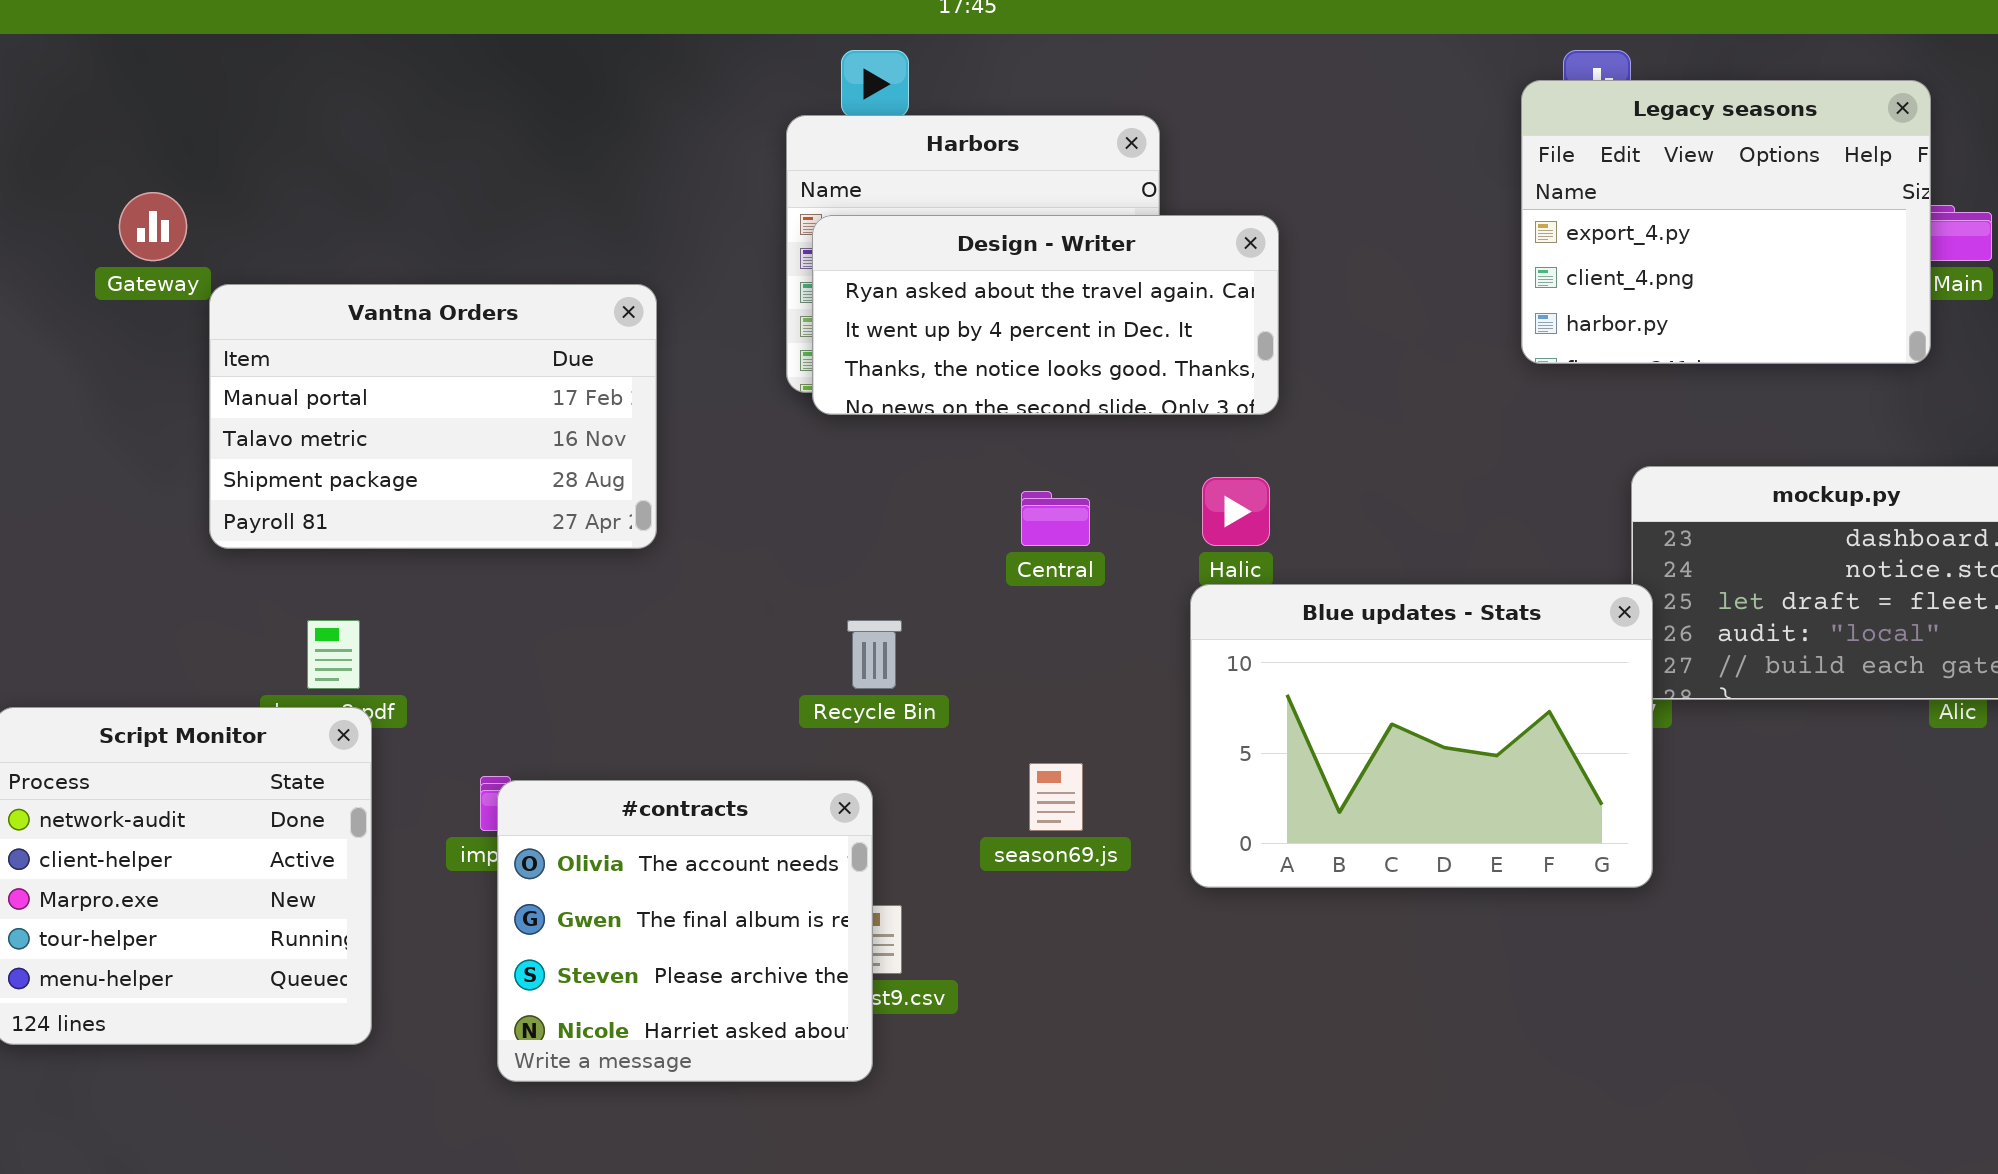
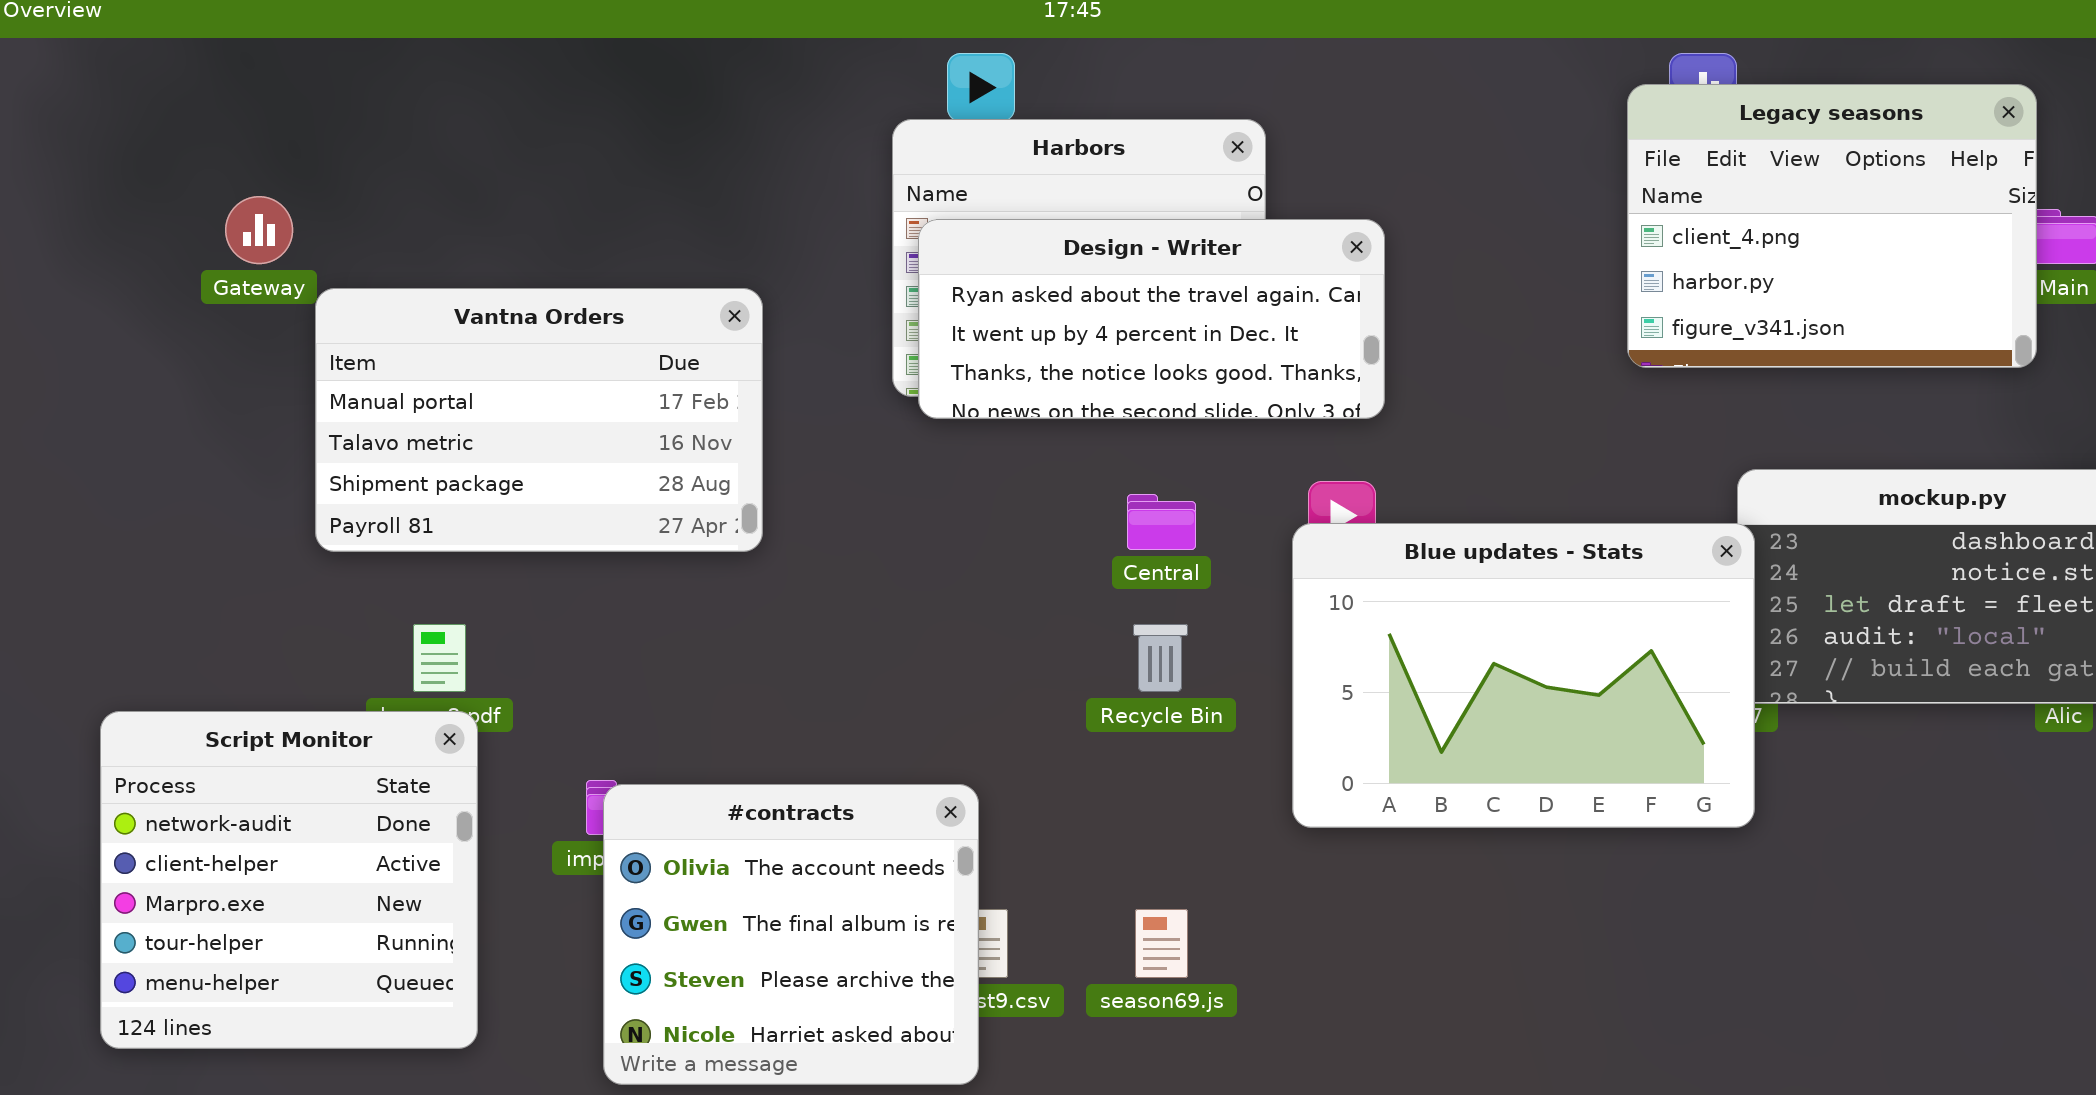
Legacy seasons: [1521,80,1931,364] -> [1627,84,2037,368], scrolled down 1 row
Blue updates - Stats: [1190,584,1653,888] -> [1292,523,1755,828], moved
Recycle Bin: [847,620,902,689] -> [1133,624,1188,692], moved
season69.js: [1029,763,1083,831] -> [1135,909,1188,978], moved

